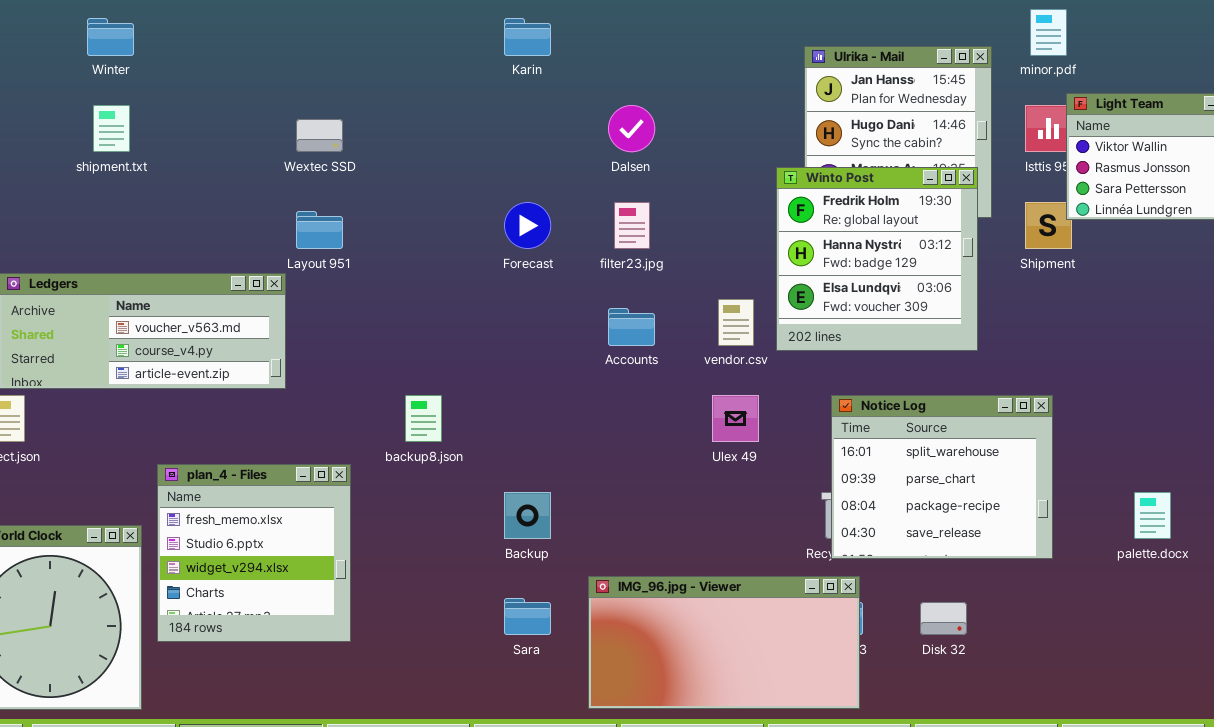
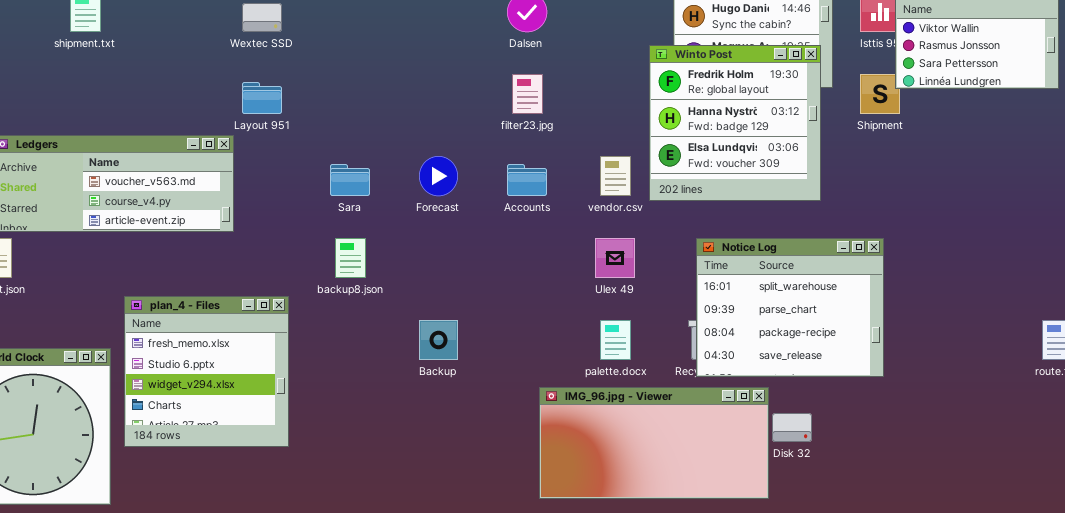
Forecast: [504,202,551,249] -> [419,156,458,196], moved
palette.docx: [1134,492,1171,539] -> [600,320,631,360], moved
IMG_96.jpg - Viewer: [588,576,860,709] -> [539,387,769,499], moved
Sara: [504,598,551,635] -> [330,164,370,196], moved

